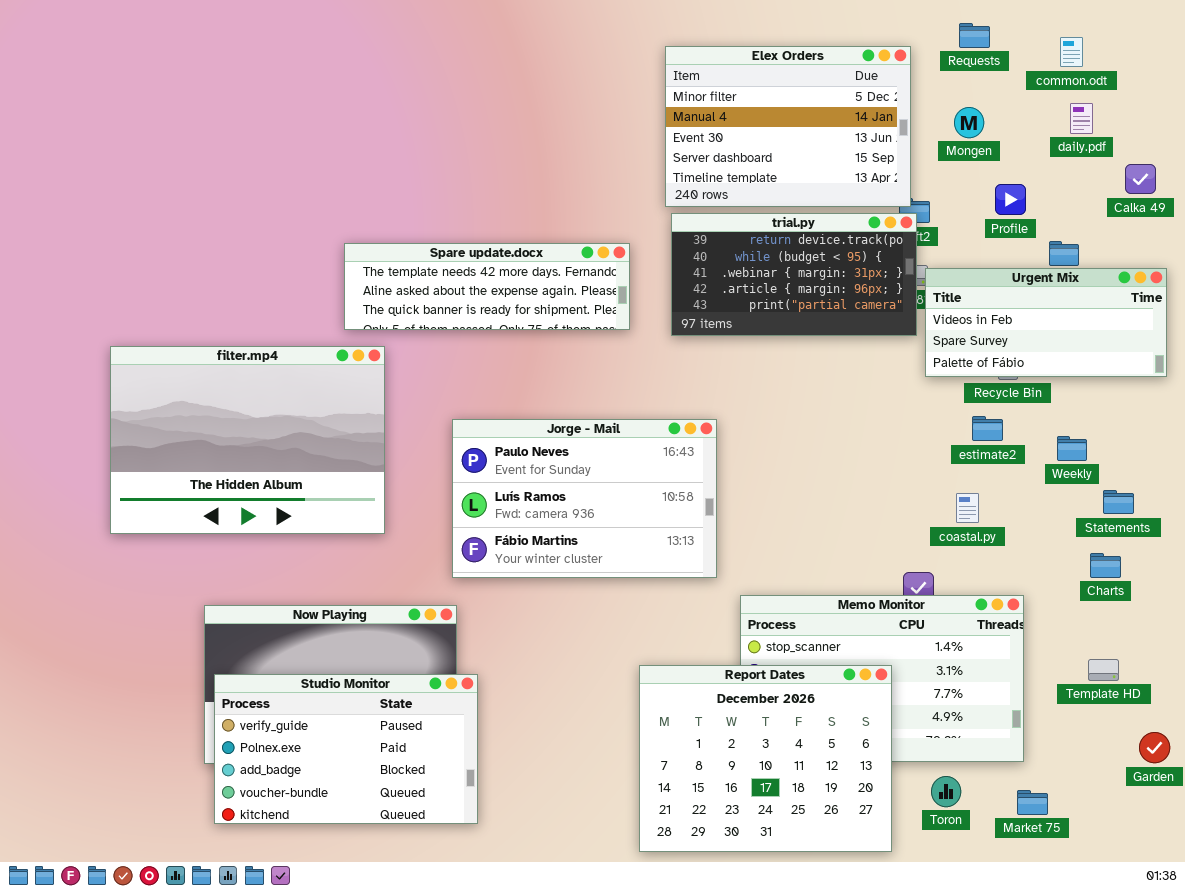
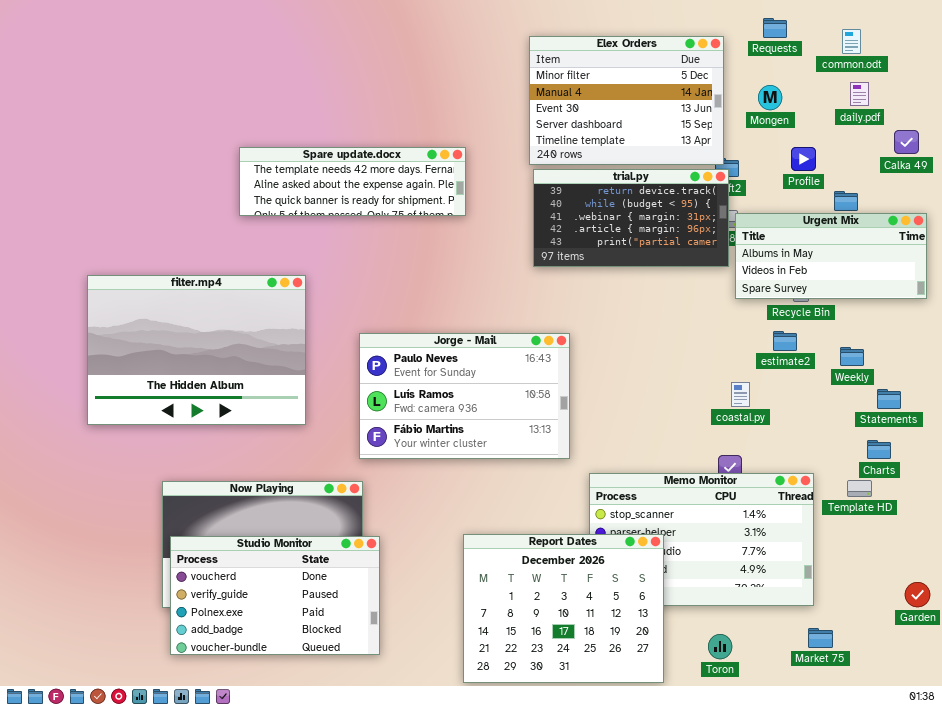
Spare update.docx: [344,243,630,330] -> [239,147,466,216], moved
Urgent Mix: [925,268,1167,377] -> [735,213,927,299], scrolled up 1 row
coastal.py: [956,493,979,523] -> [731,382,750,407], moved
Template HD: [1088,659,1119,681] -> [847,480,872,497], moved
Report Dates: [639,665,892,852] -> [463,534,664,683], moved
Studio Monitor: [214,674,478,824] -> [170,536,380,655], scrolled up 1 row
Toron: [931,776,961,807] -> [708,634,732,659], moved

